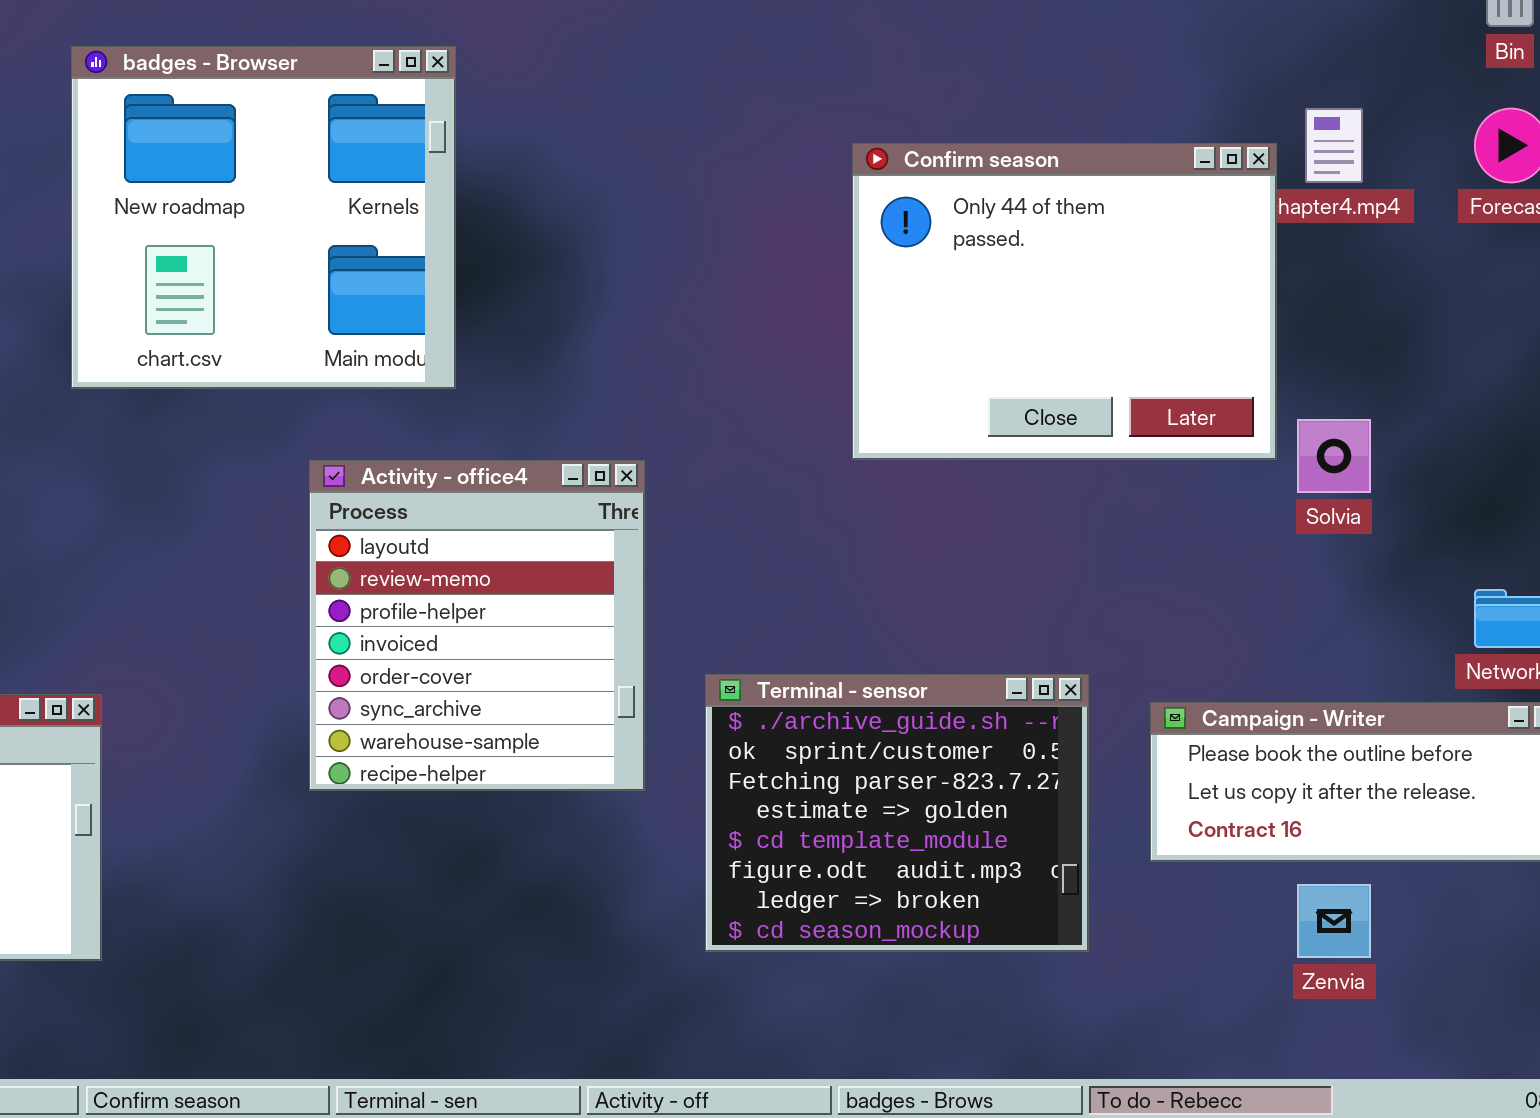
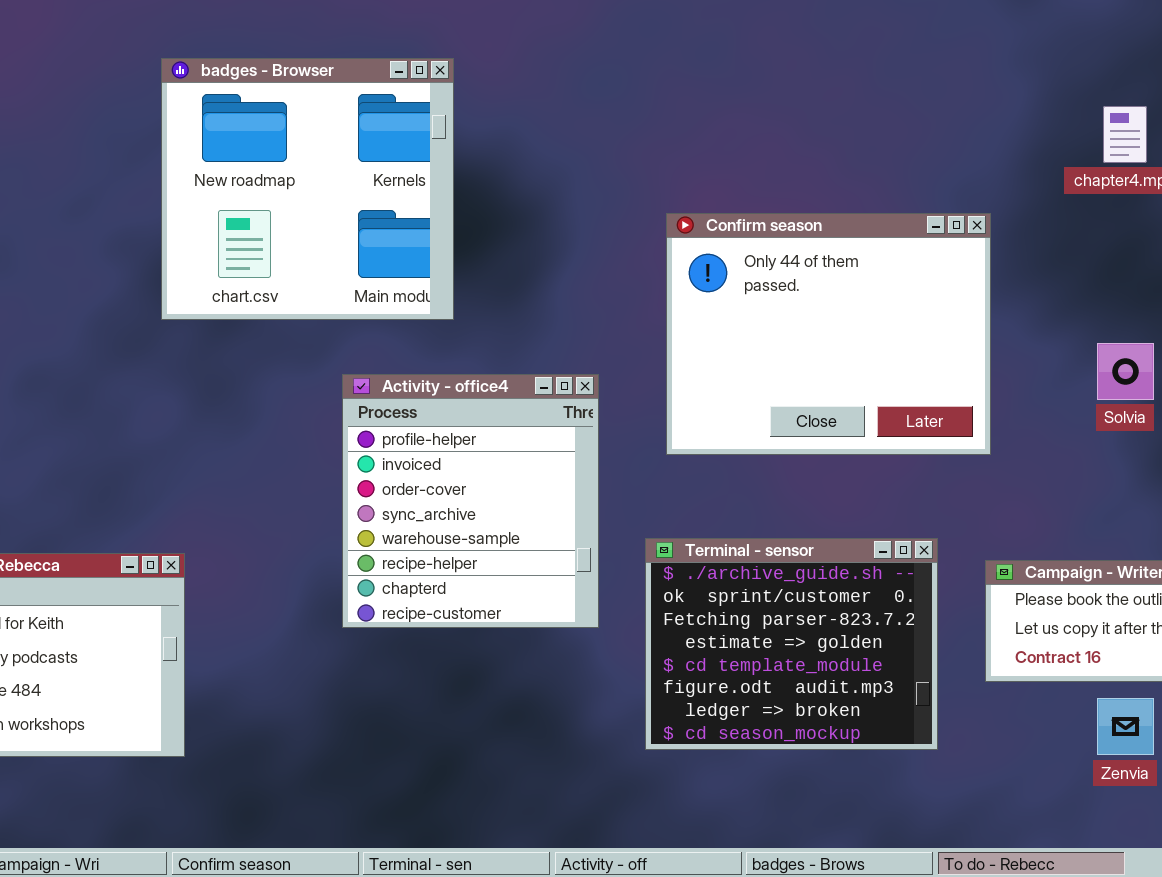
Confirm season: [852,143,1277,460] -> [666,213,991,455], moved
Activity - office4: [309,460,645,791] -> [342,374,599,628], scrolled down 2 rows

